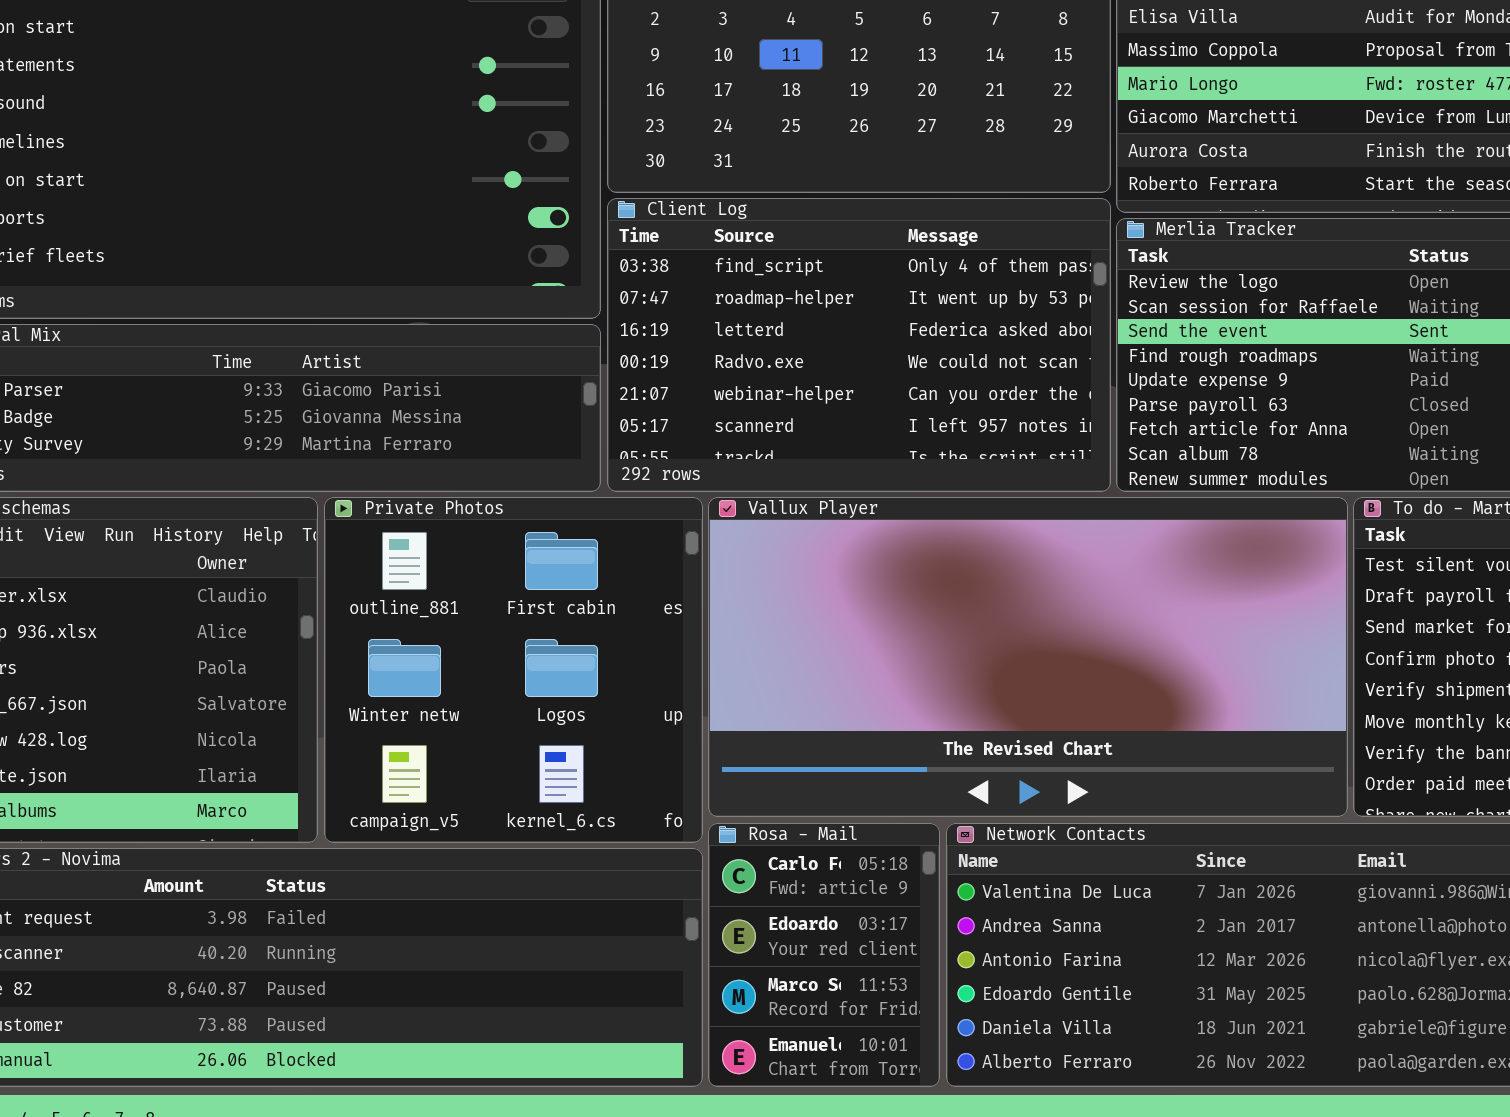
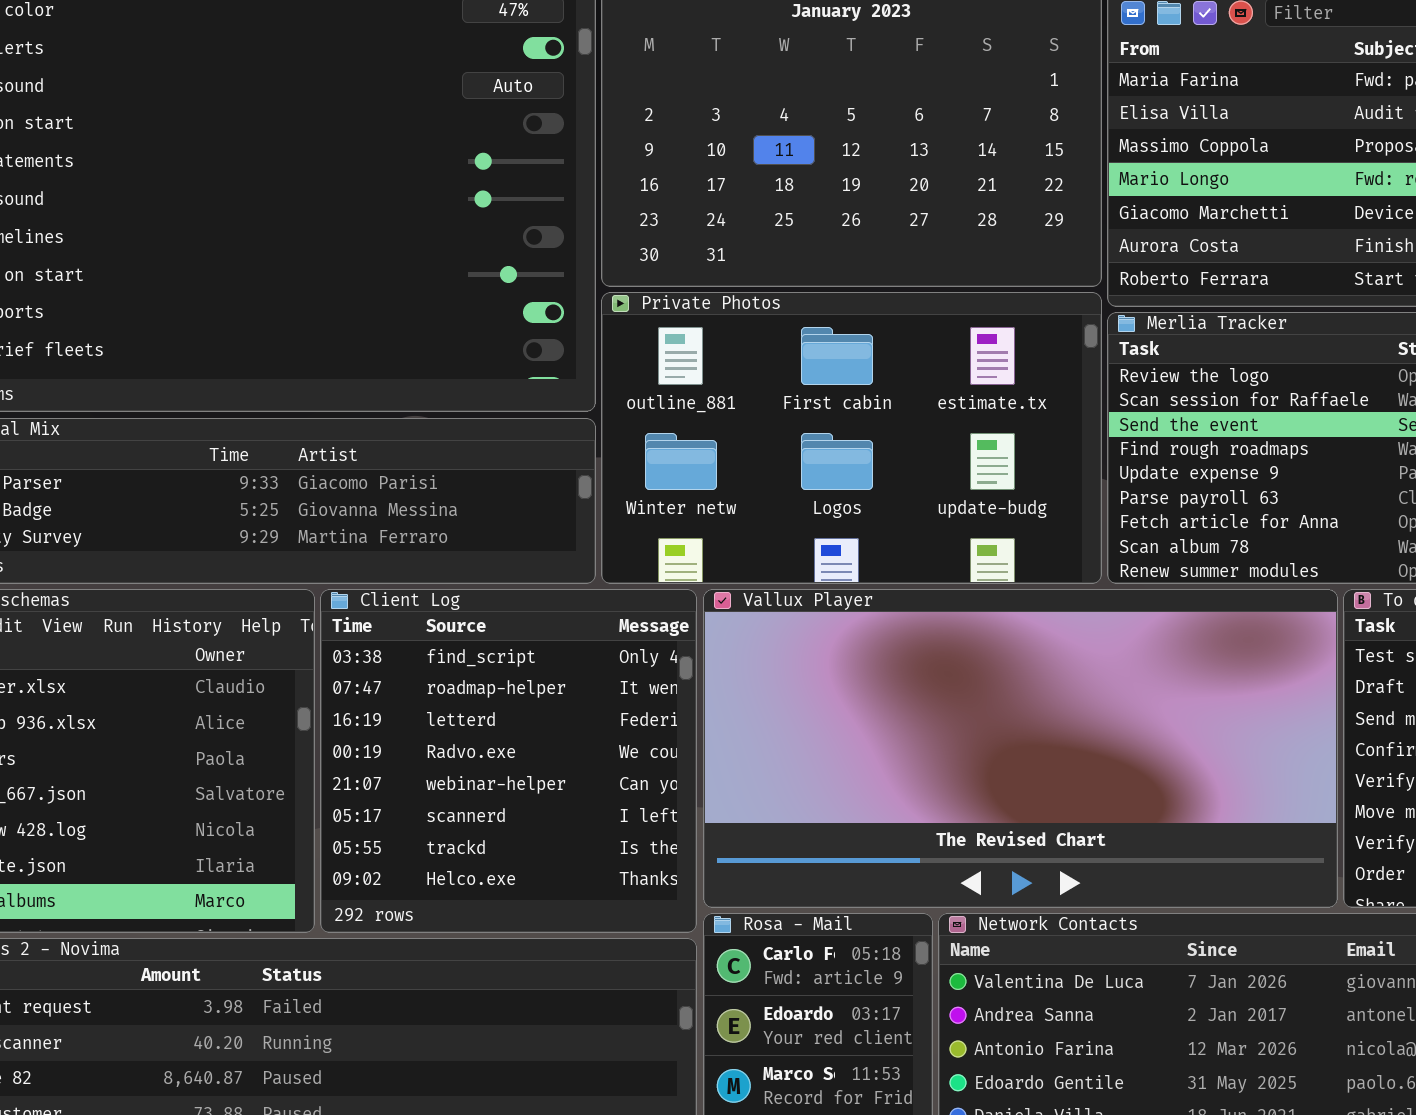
Client Log: [607,198,1111,492] -> [320,589,697,933], moved, resized
Private Photos: [324,497,703,843] -> [601,292,1102,584], moved, resized

